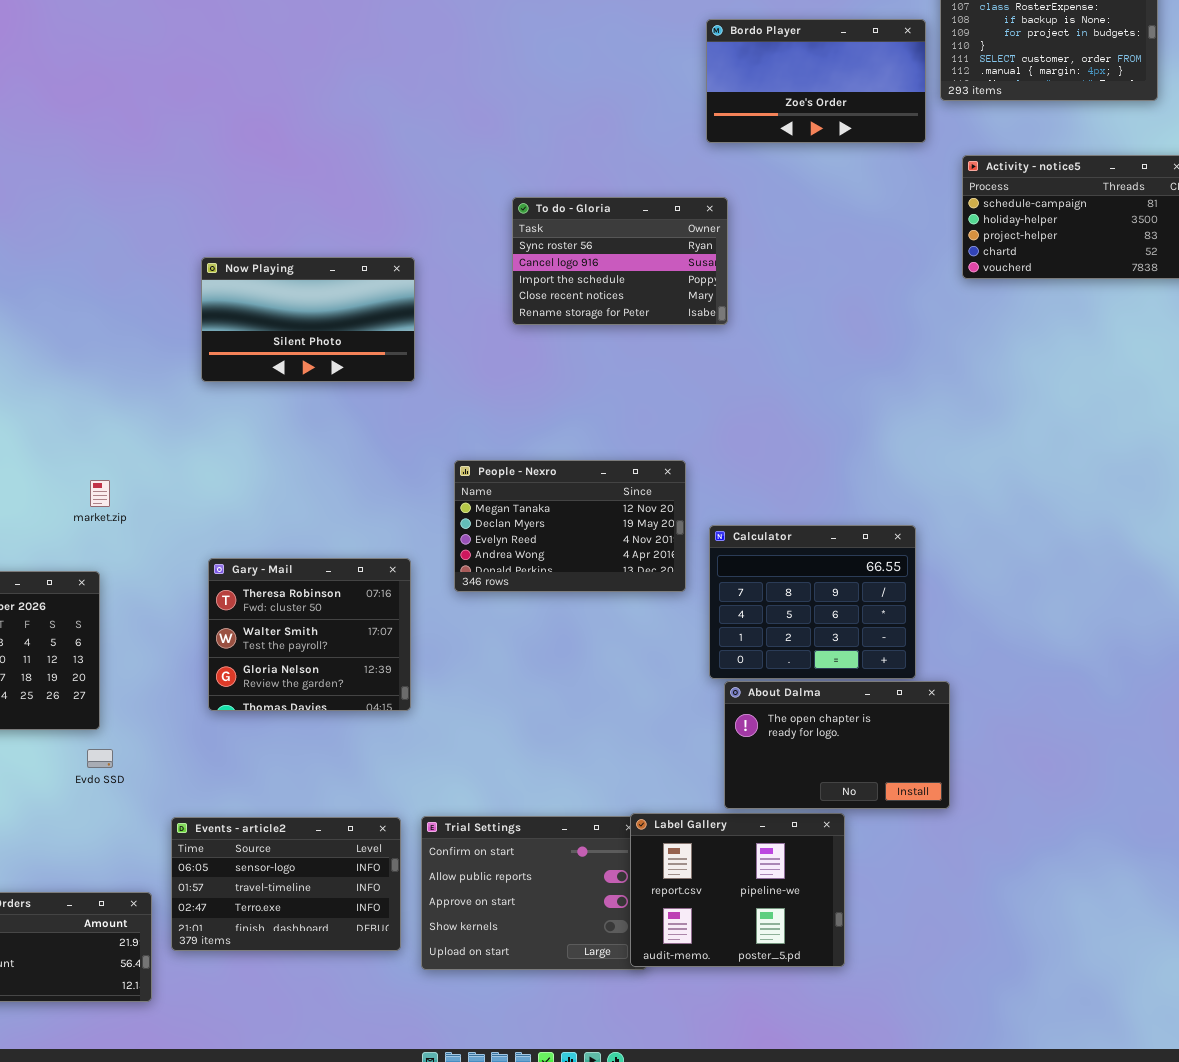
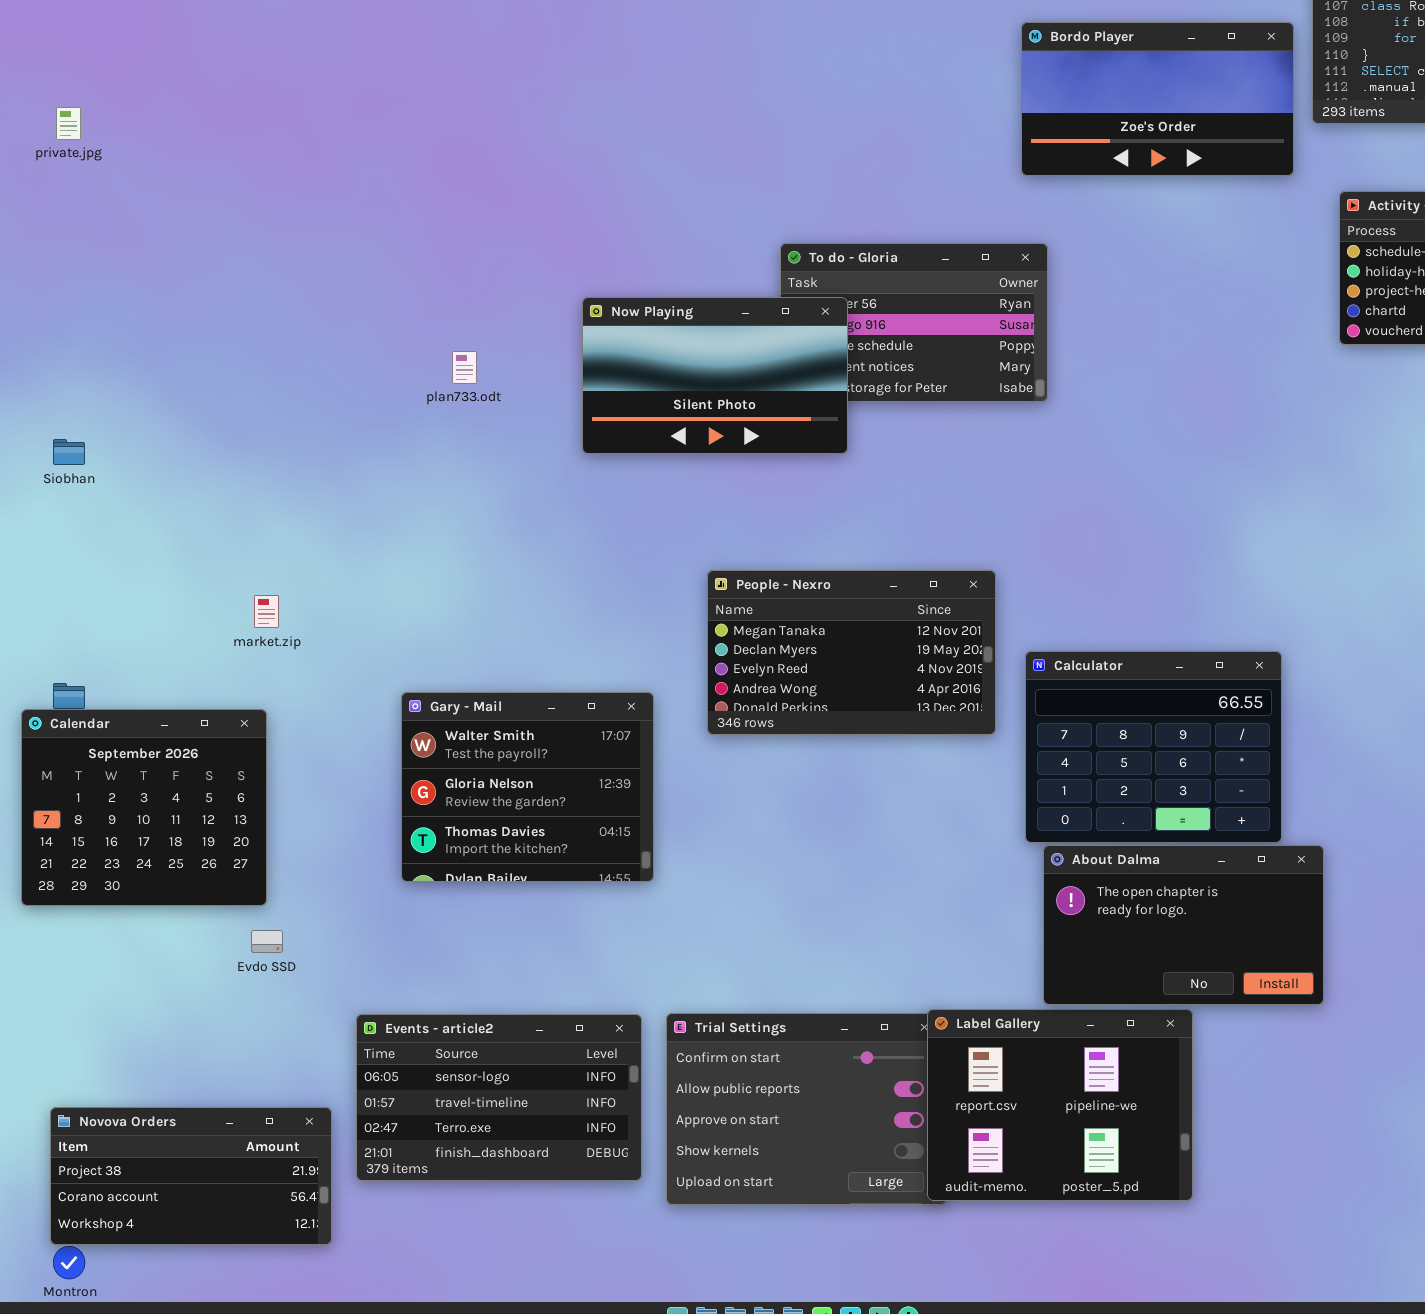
Now Playing: [201,257,415,382] -> [582,297,848,454], moved
Gary - Mail: [208,558,411,711] -> [401,692,654,882], scrolled down 1 row

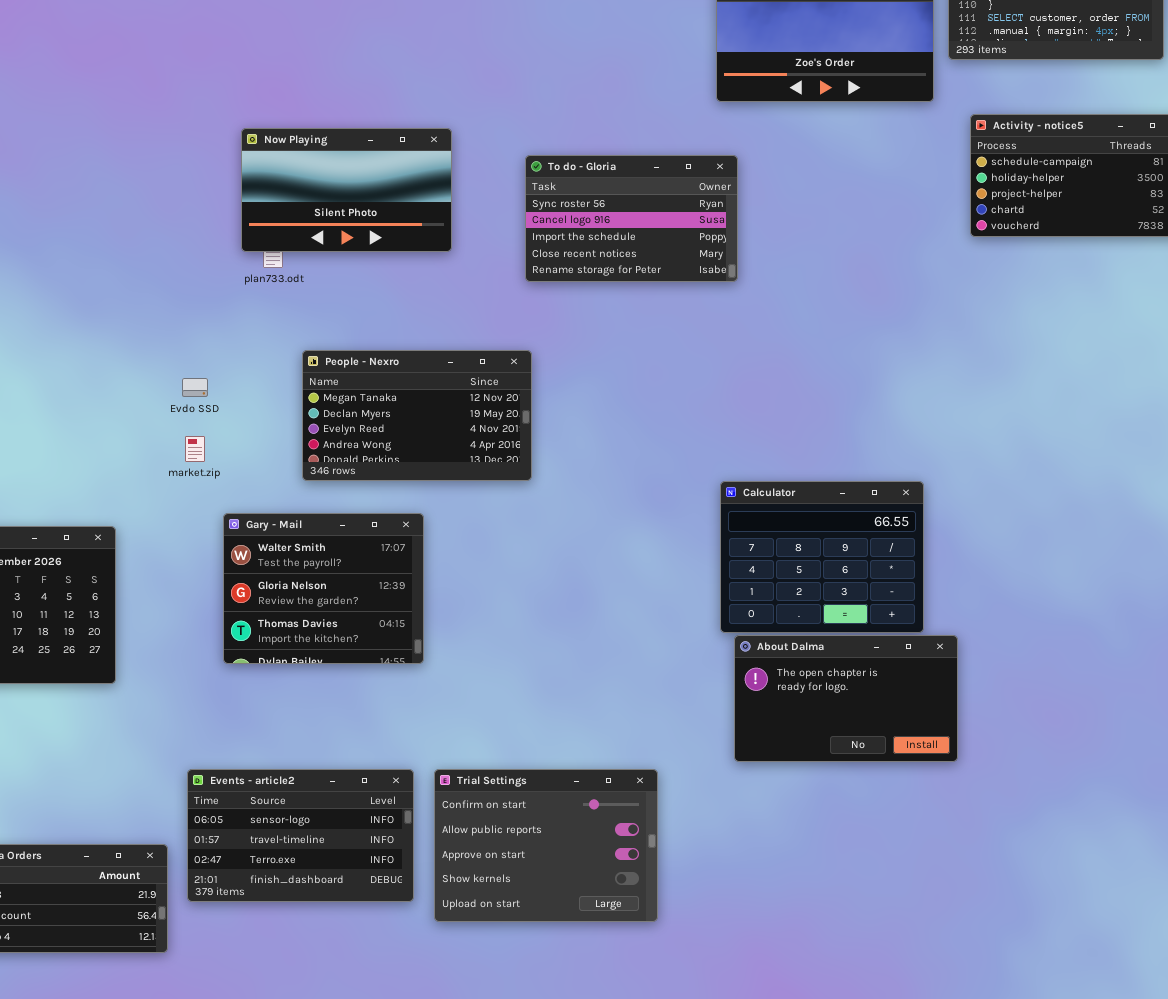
Now Playing: [582,297,848,454] -> [241,128,452,252], moved
People - Nexro: [707,570,996,735] -> [302,350,532,481], moved
market.zip: [254,595,279,628] -> [185,436,205,462], moved
Evdo SSD: [251,930,283,953] -> [182,378,208,397], moved
Label Gallery: [927,1009,1193,1201] -> none, closed

